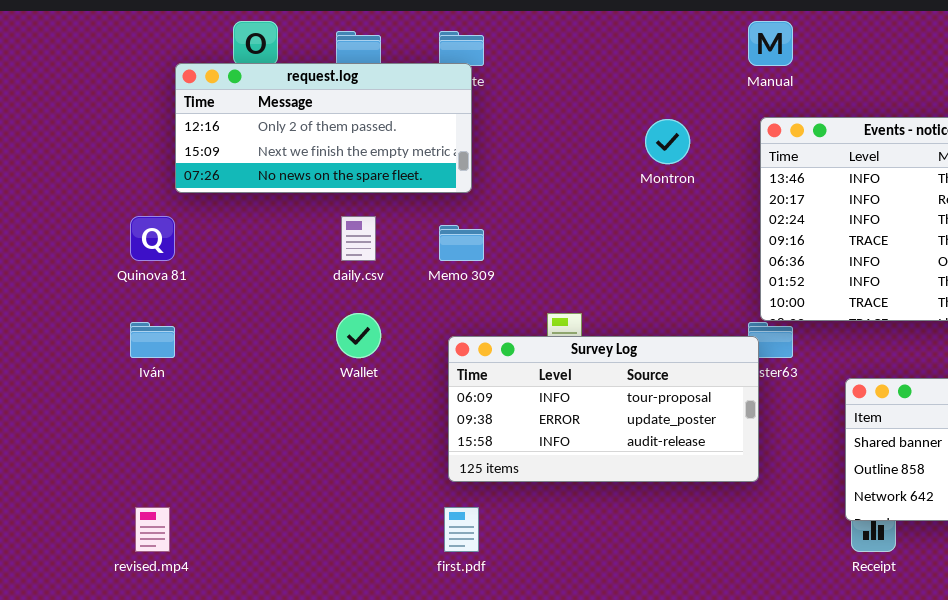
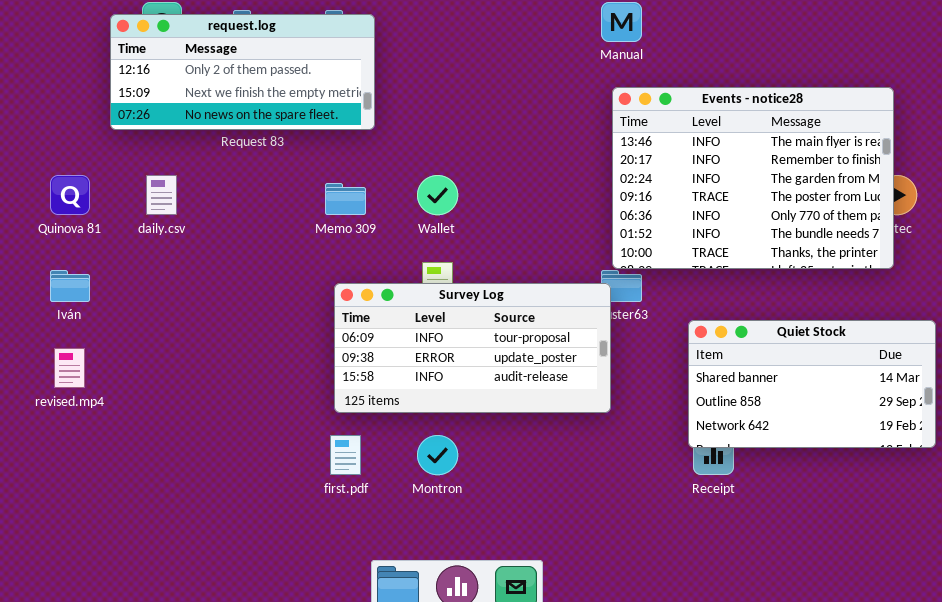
request.log: [175,63,472,193] -> [110,14,375,130], moved
Montron: [645,119,690,164] -> [417,435,458,475], moved
daily.csv: [341,216,376,261] -> [146,175,177,215], moved
Wallet: [336,313,381,358] -> [417,175,458,215], moved
revised.mp4: [135,507,170,552] -> [54,348,85,388], moved

